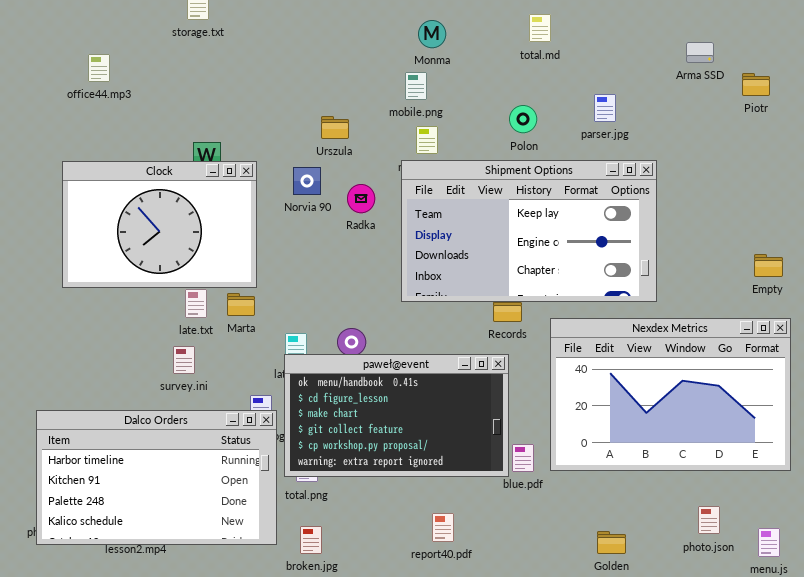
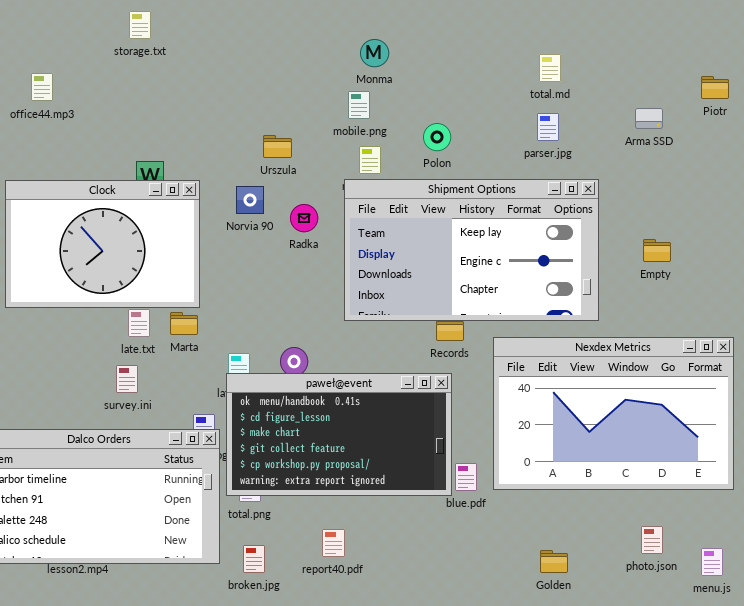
total.md: [529,14,551,42] -> [539,54,561,82], moved
Arma SSD: [686,42,714,63] -> [635,108,663,129], moved
Piotr: [742,73,770,96] -> [701,76,729,99], moved
Polon: [509,105,537,133] -> [423,123,451,151], moved
Empty: [754,254,783,277] -> [643,239,671,262], moved
report40.pdf: [432,513,454,542] -> [322,529,345,557], moved

